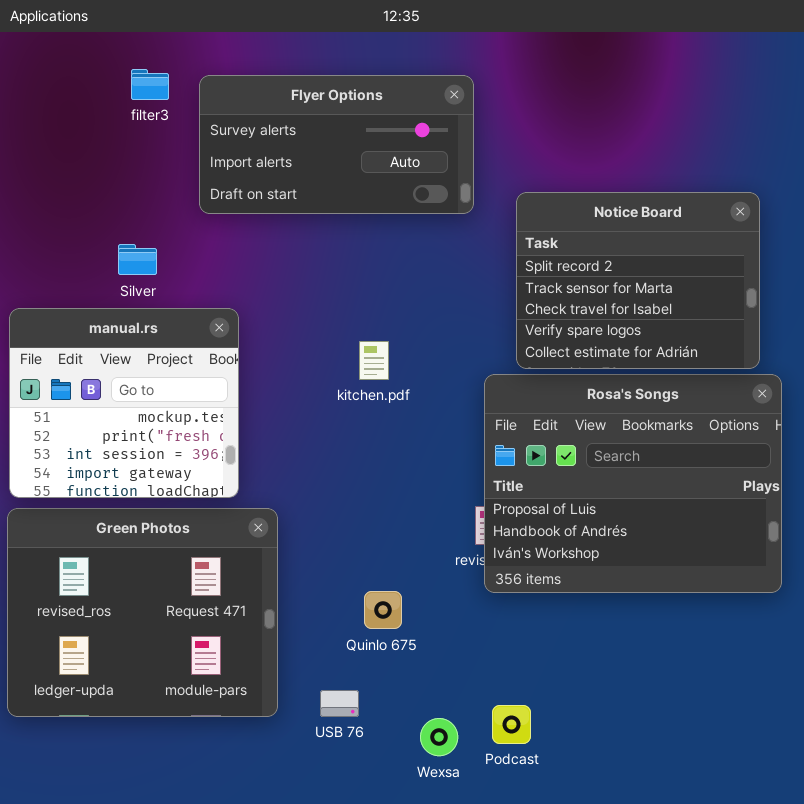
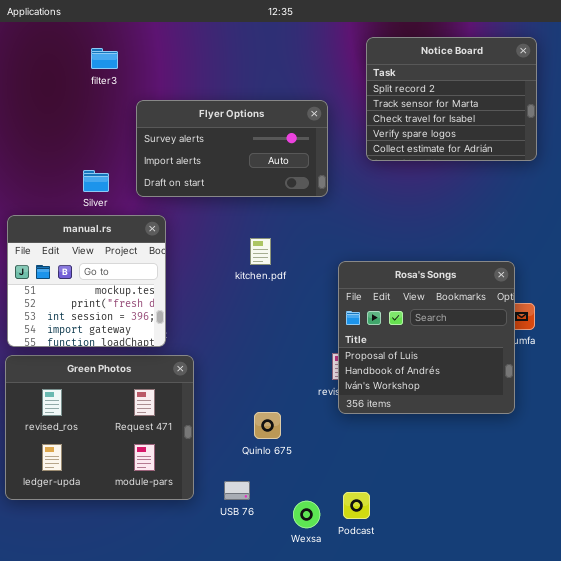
Flyer Options: [199,75,474,214] -> [136,100,328,197], moved
Notice Board: [516,192,760,369] -> [366,37,537,161], moved
Rosa's Songs: [484,374,782,593] -> [338,261,515,414], resized

